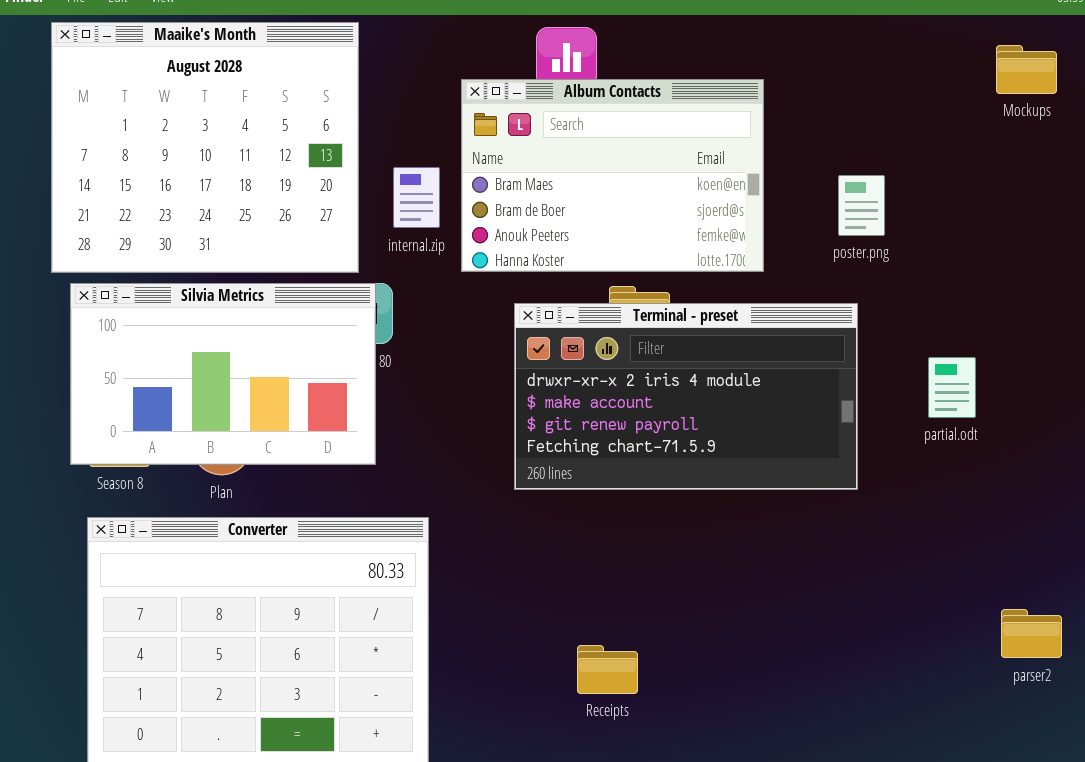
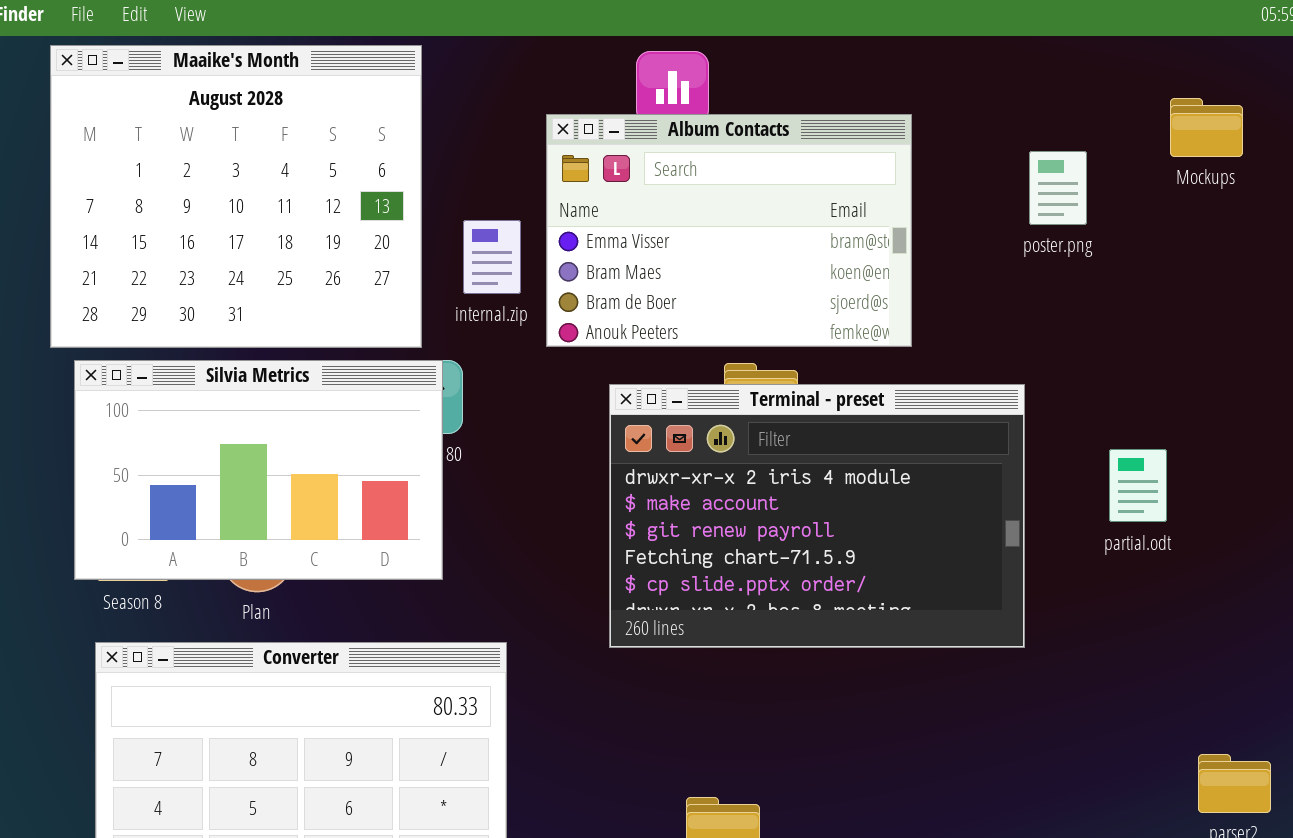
Mockups: [996,45,1057,94] -> [1170,98,1243,157], moved
Album Contacts: [461,79,764,272] -> [546,114,912,347], scrolled up 1 row
poster.png: [838,175,885,236] -> [1029,151,1087,225], moved
Terminal - preset: [514,303,858,490] -> [609,384,1025,648], resized

